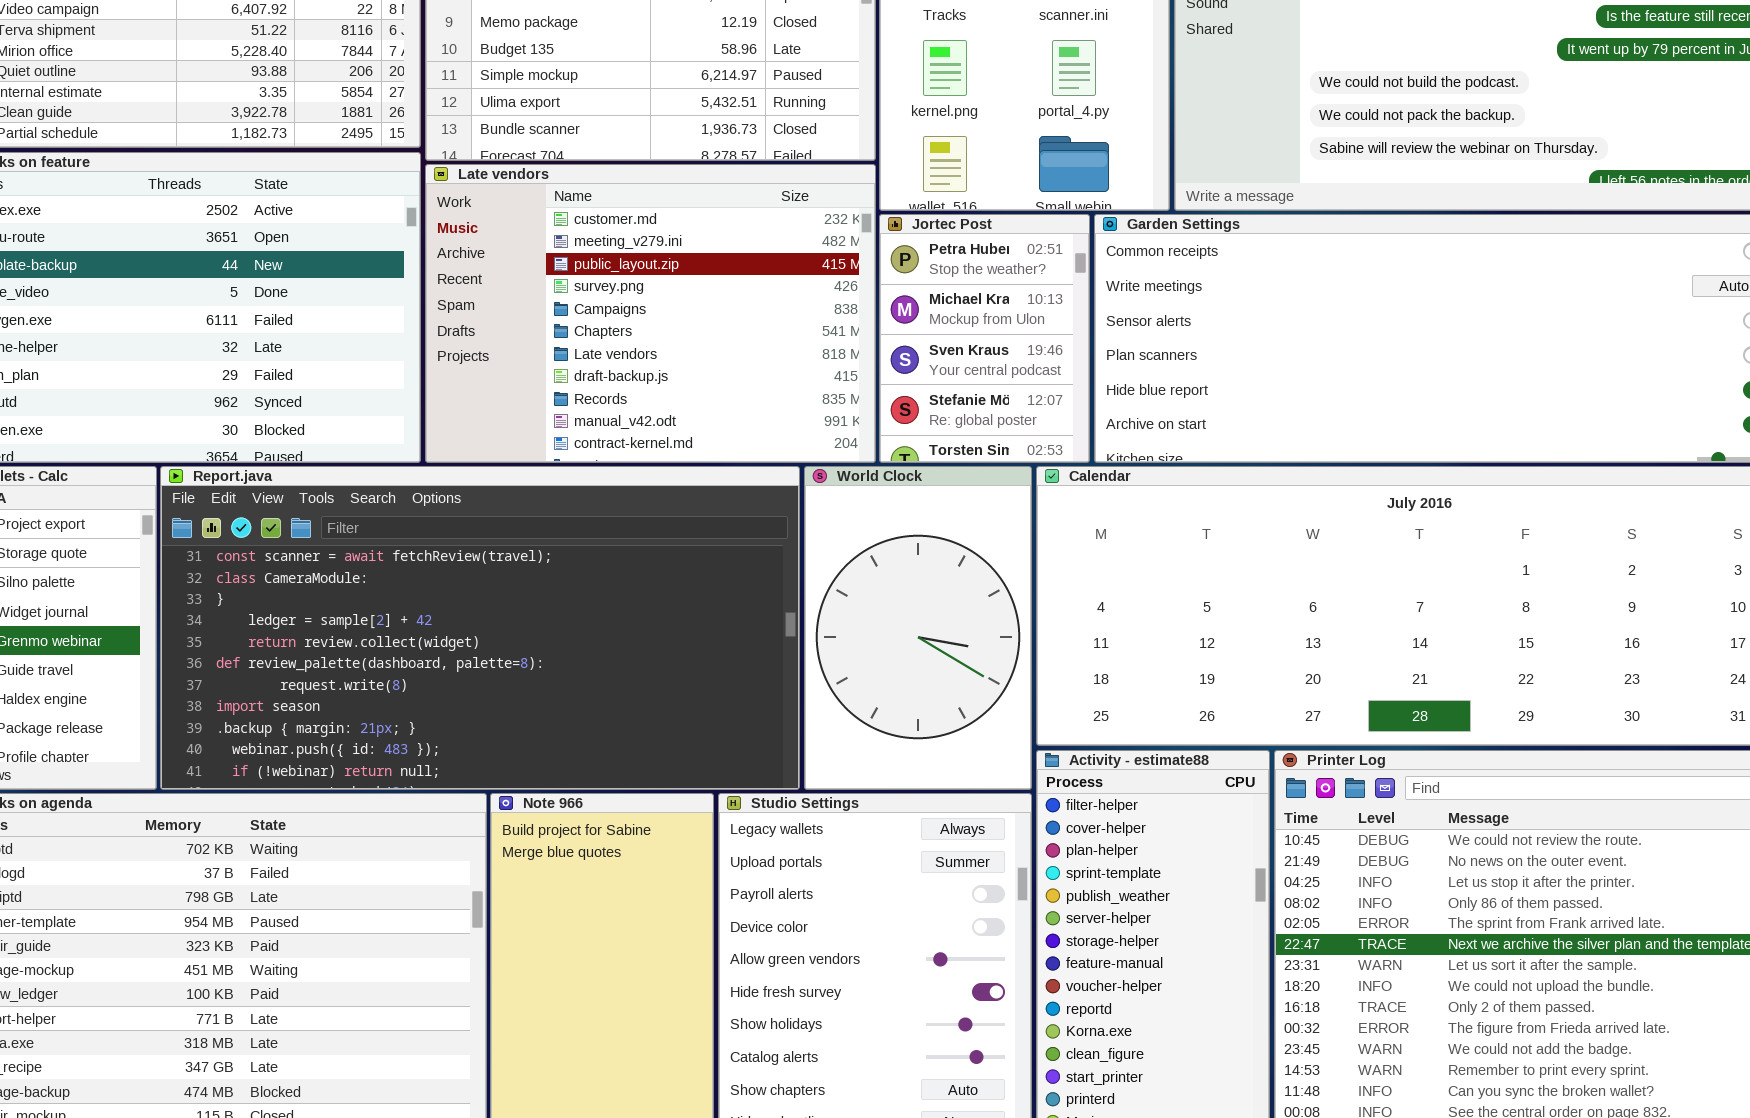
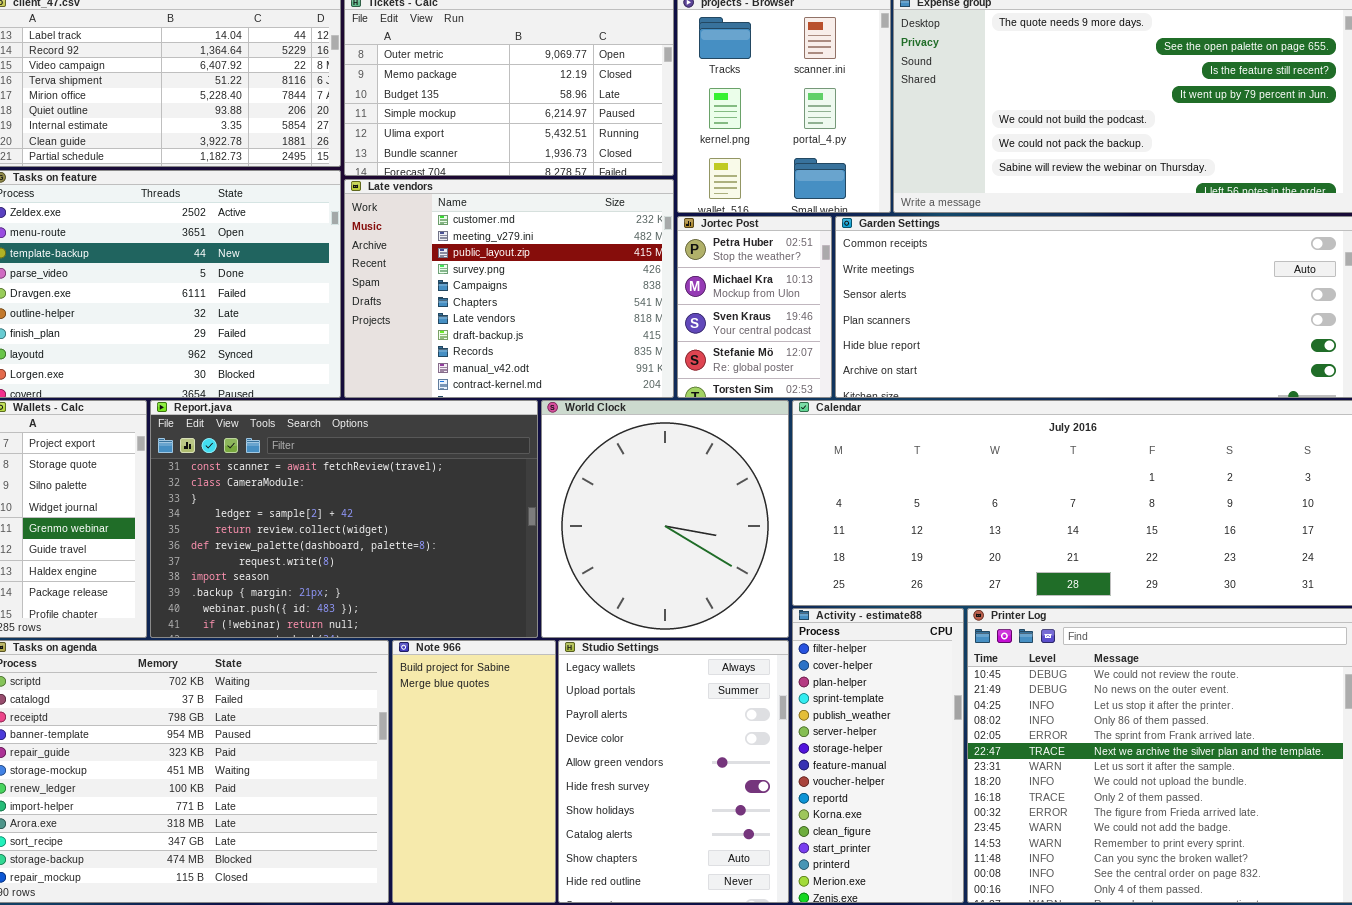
Report.java: [160,466,800,790] -> [150,400,538,638], resized
World Clock: [804,466,1032,790] -> [541,400,789,638], resized

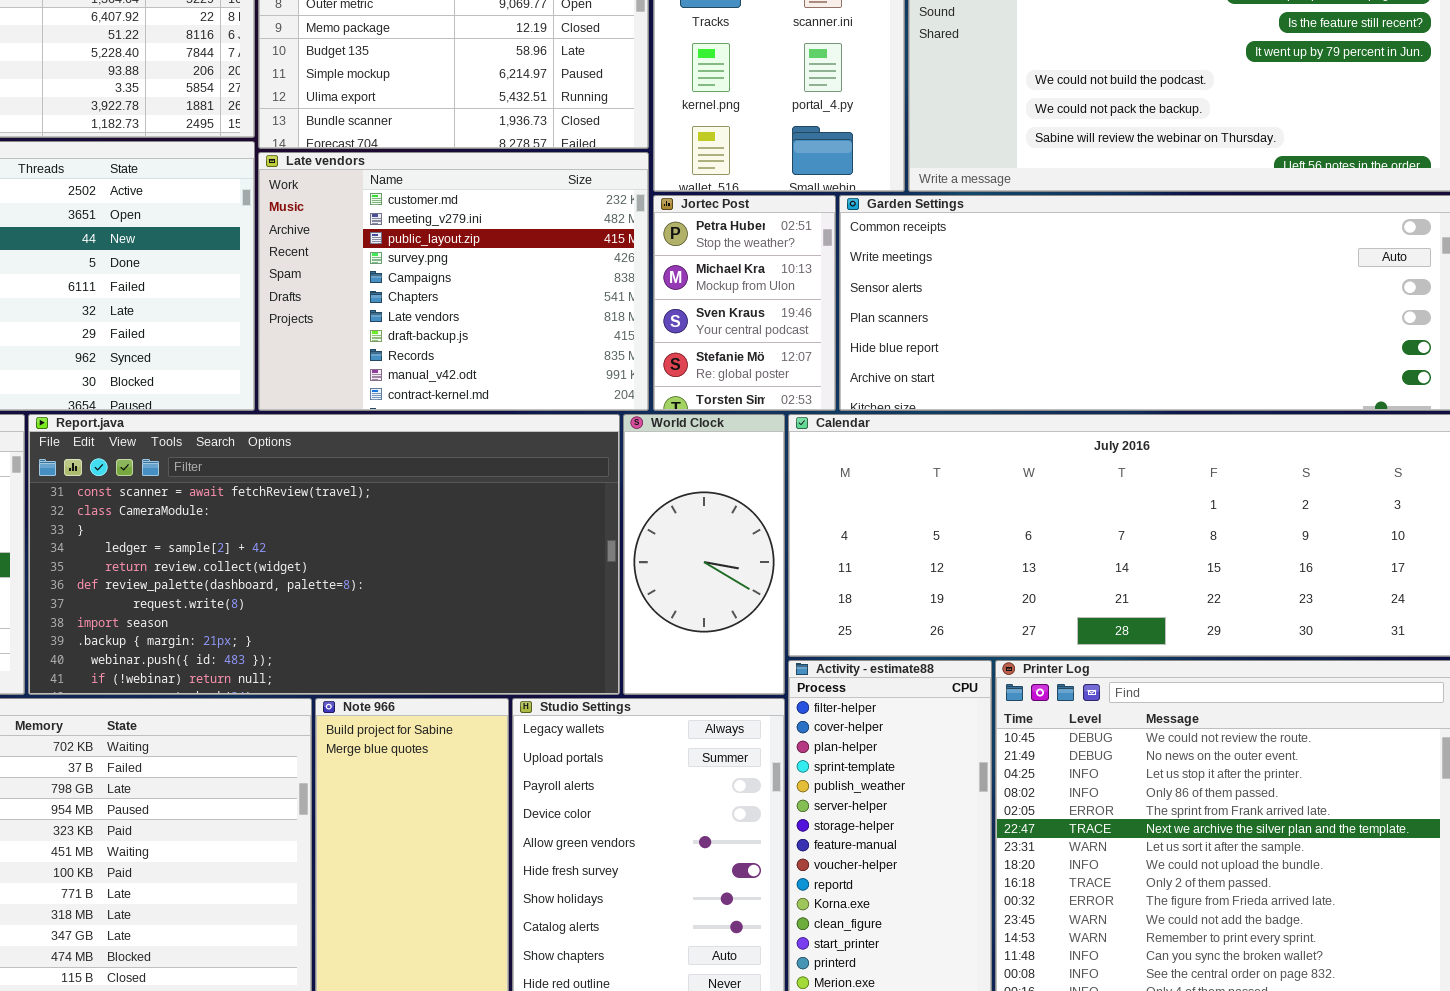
Report.java: [150,400,538,638] -> [28,414,620,695], resized
World Clock: [541,400,789,638] -> [623,414,785,695], resized

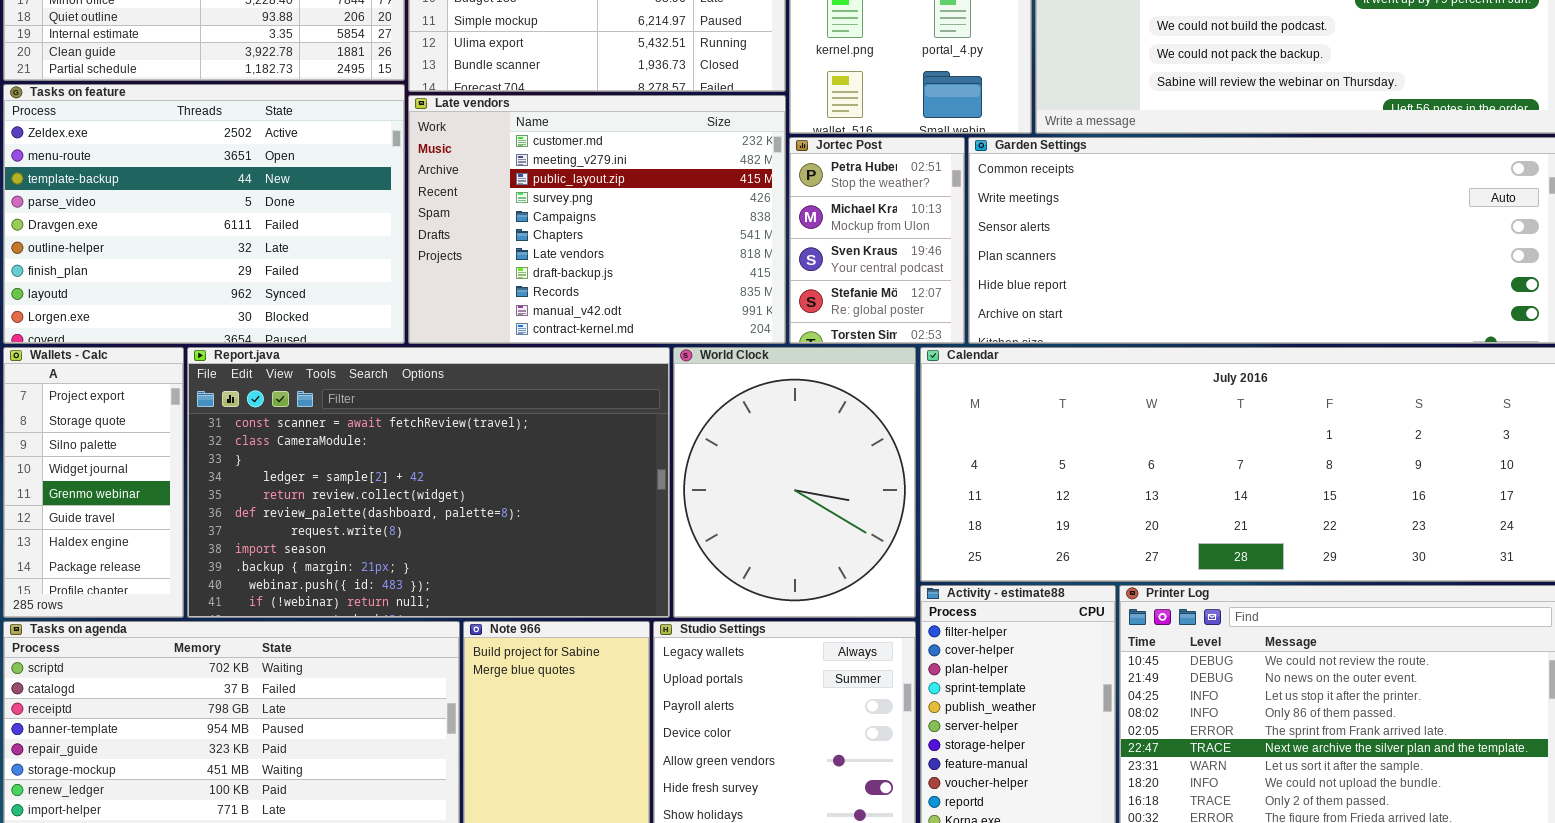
Report.java: [28,414,620,695] -> [187,347,670,618], resized
World Clock: [623,414,785,695] -> [673,347,916,618], resized

